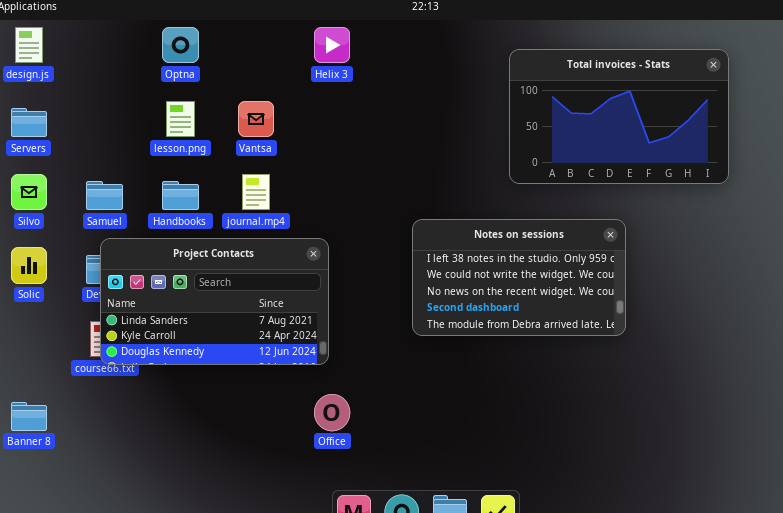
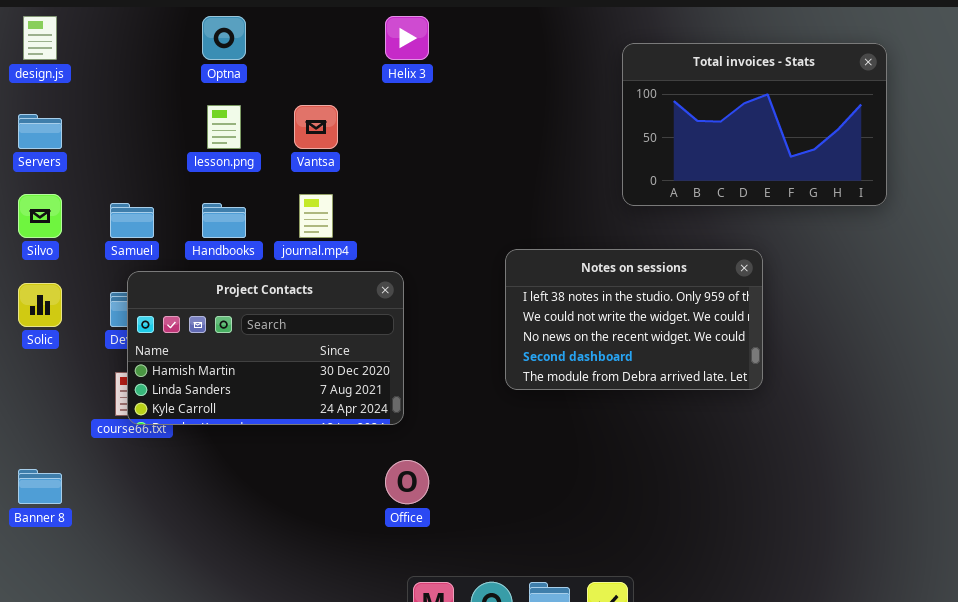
Project Contacts: [100,238,329,365] -> [127,271,404,425], scrolled up 1 row

